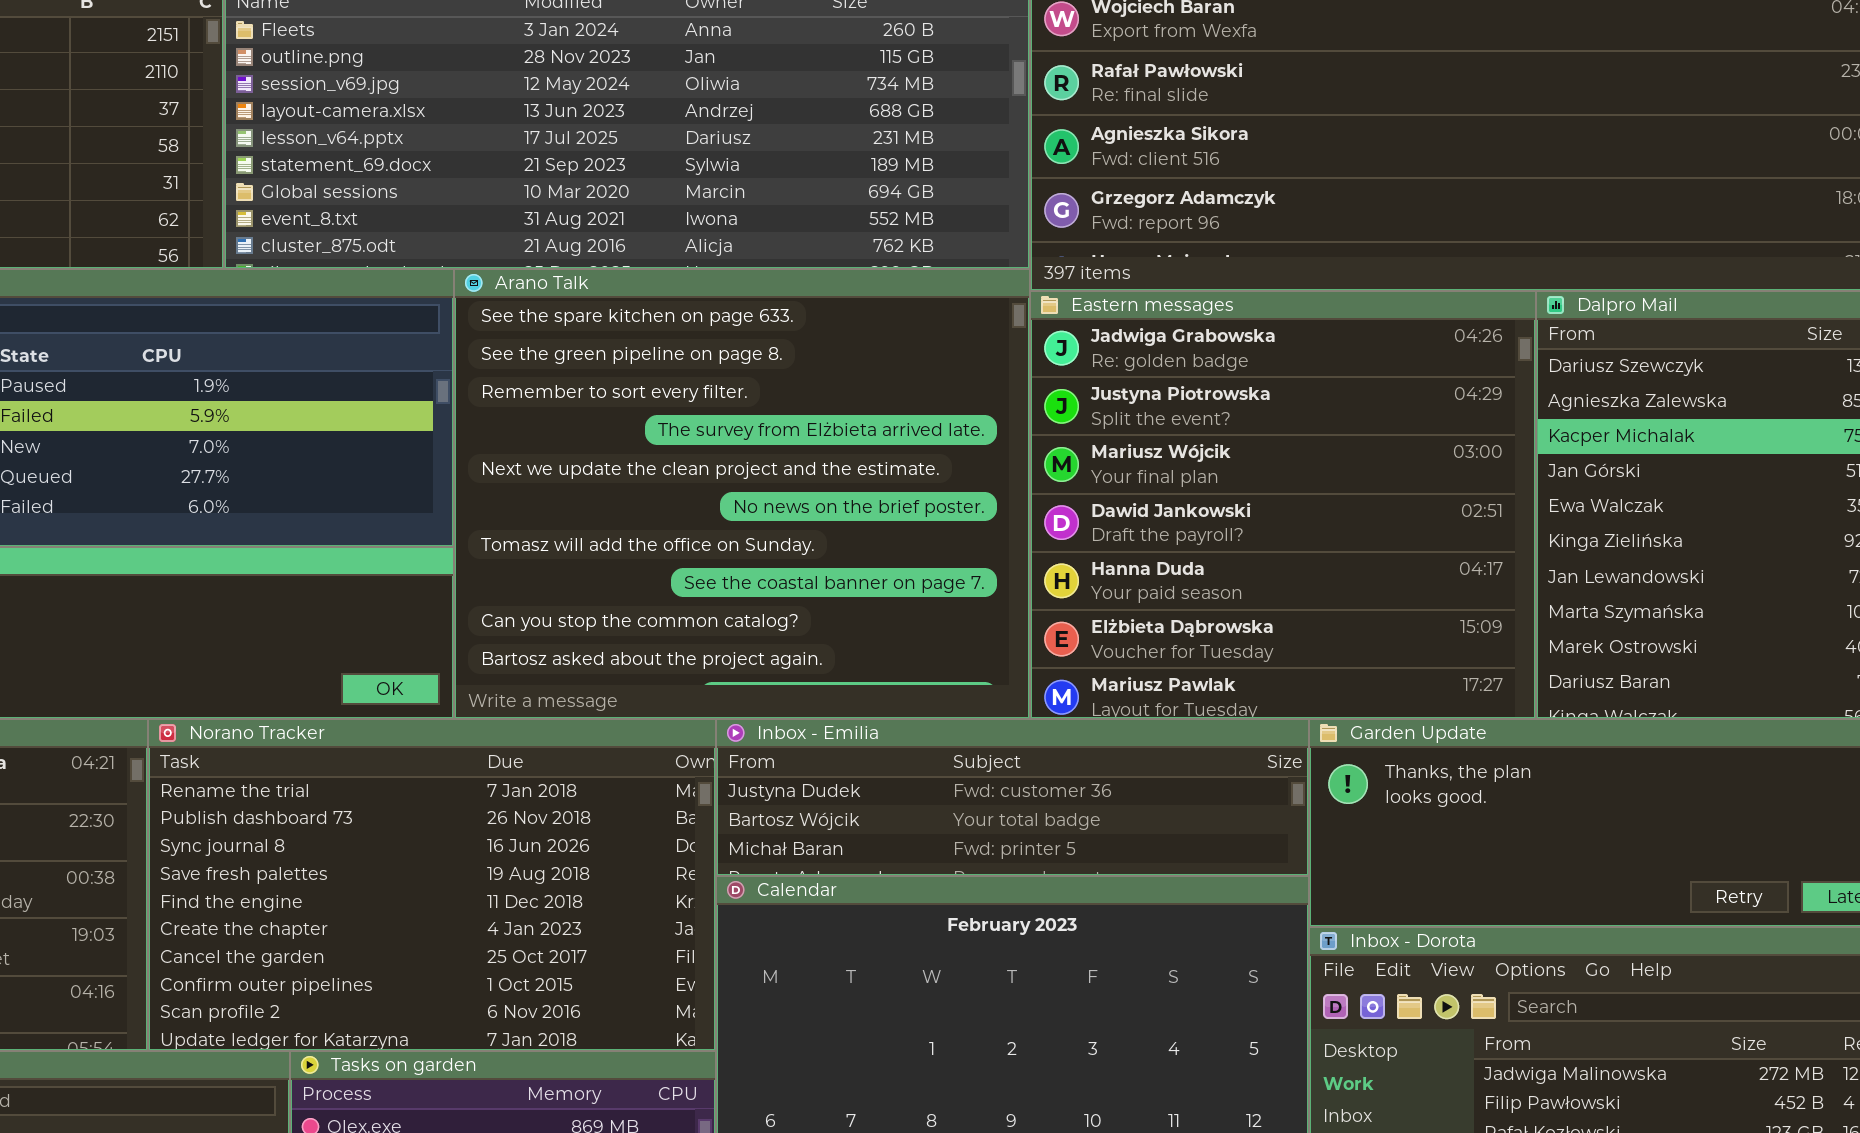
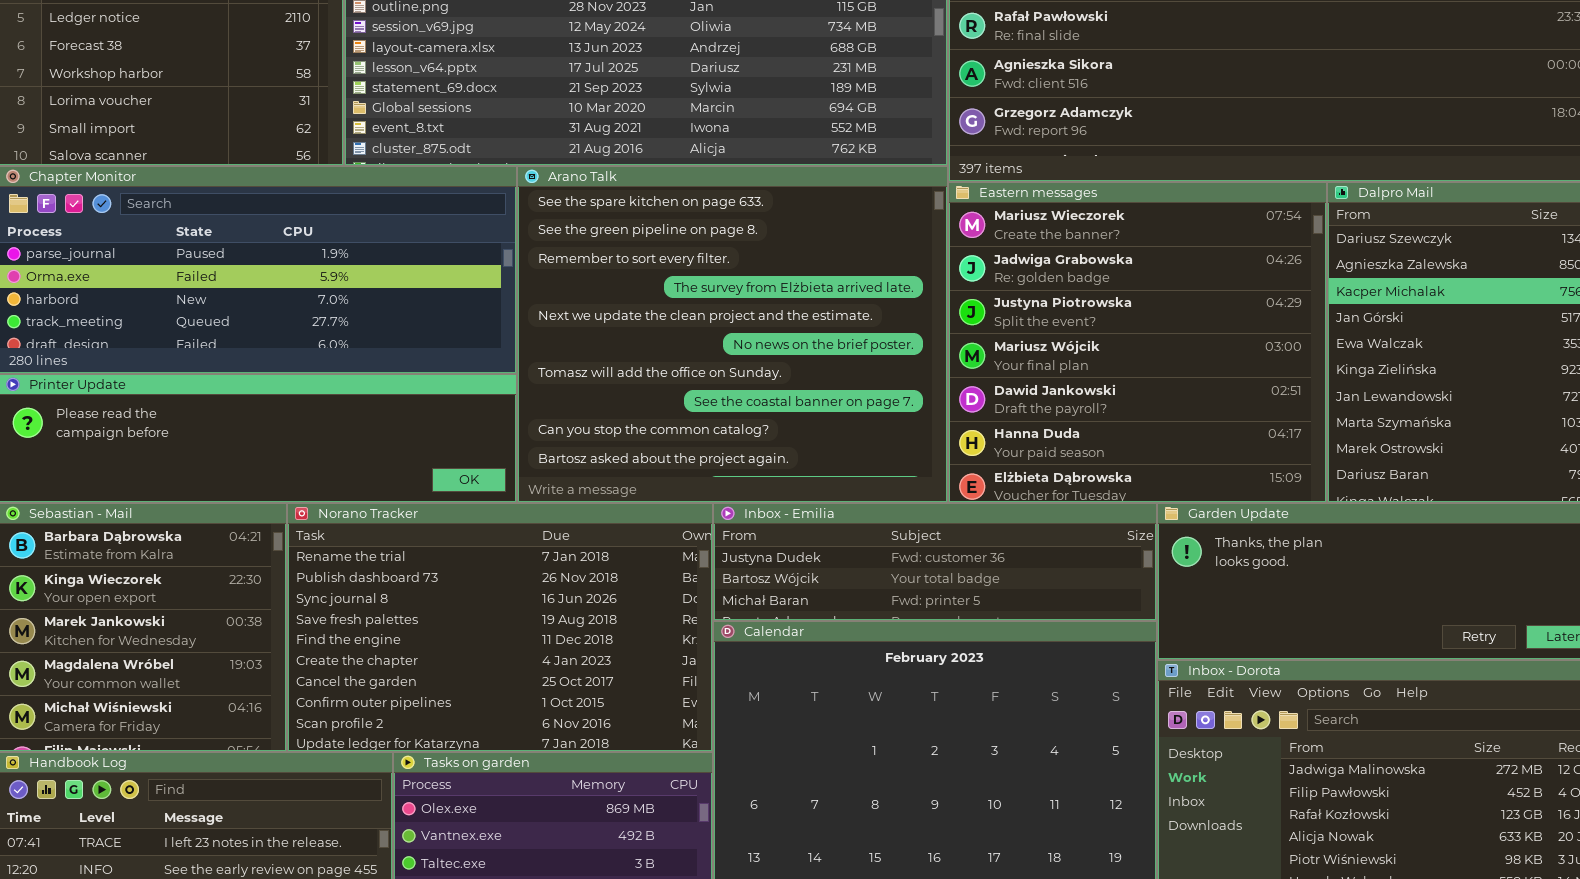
Eastern messages: [1030,291,1536,719] -> [948,182,1327,503], scrolled up 1 row

